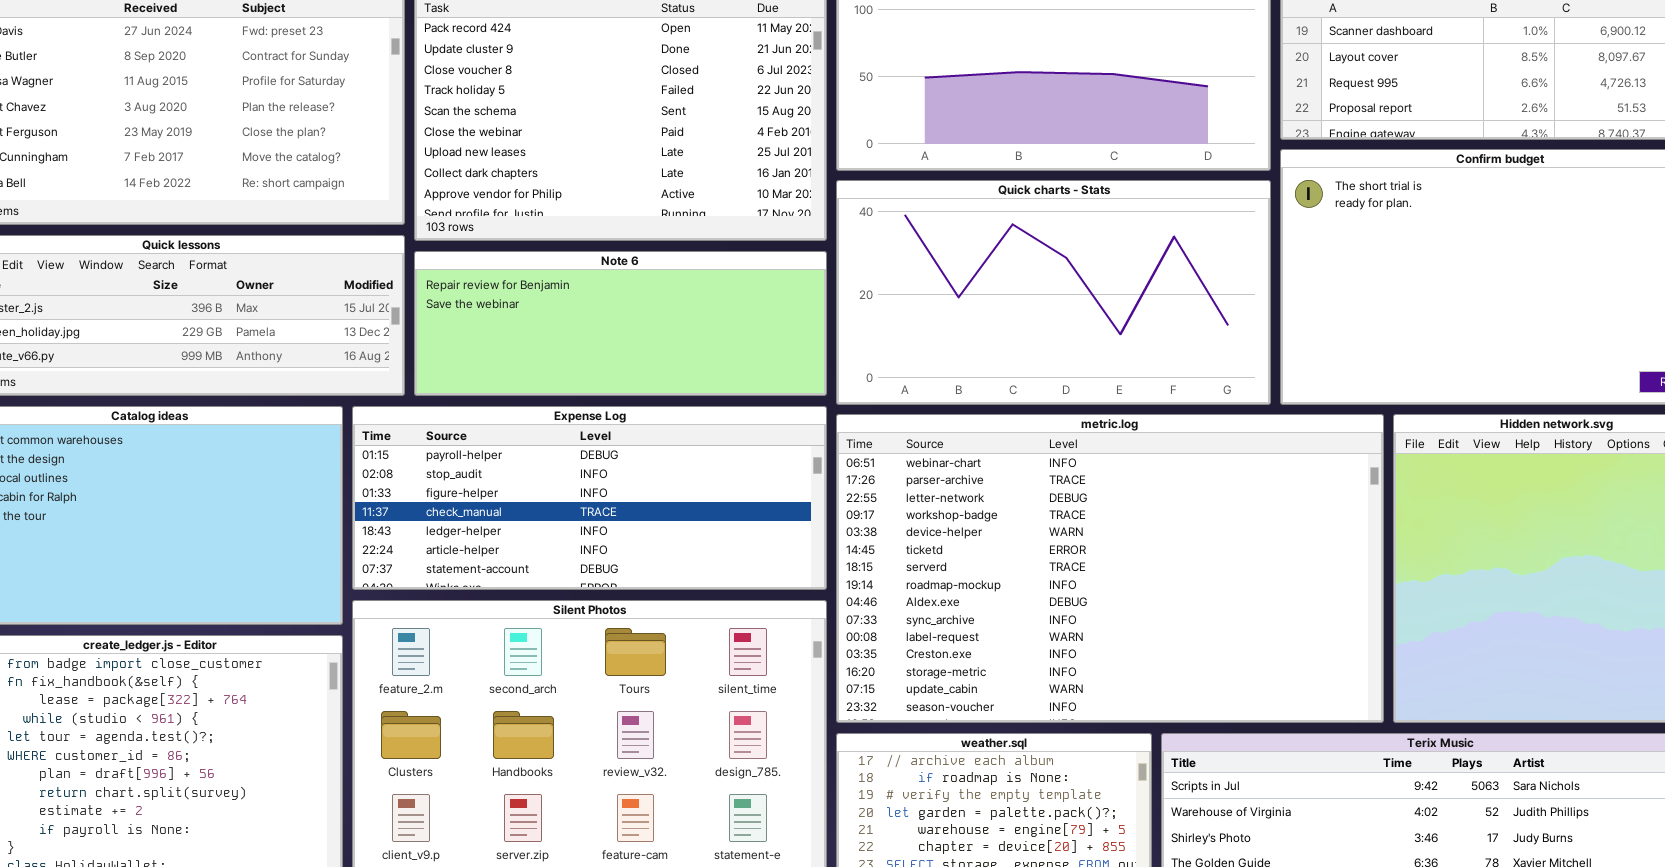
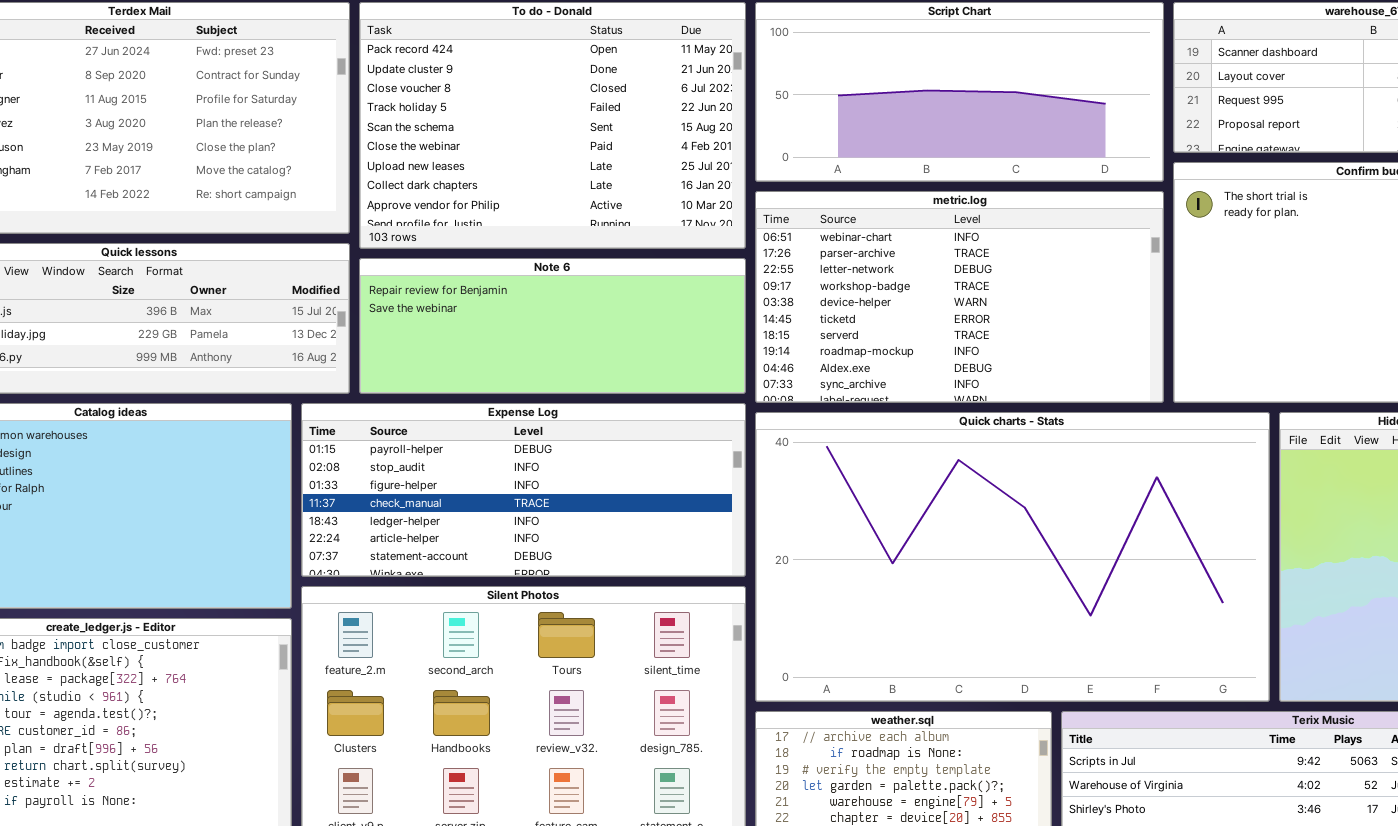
Quick charts - Stats: [836,180,1271,405] -> [755,412,1270,702], moved, resized
metric.log: [836,414,1384,723] -> [755,191,1164,403], moved, resized

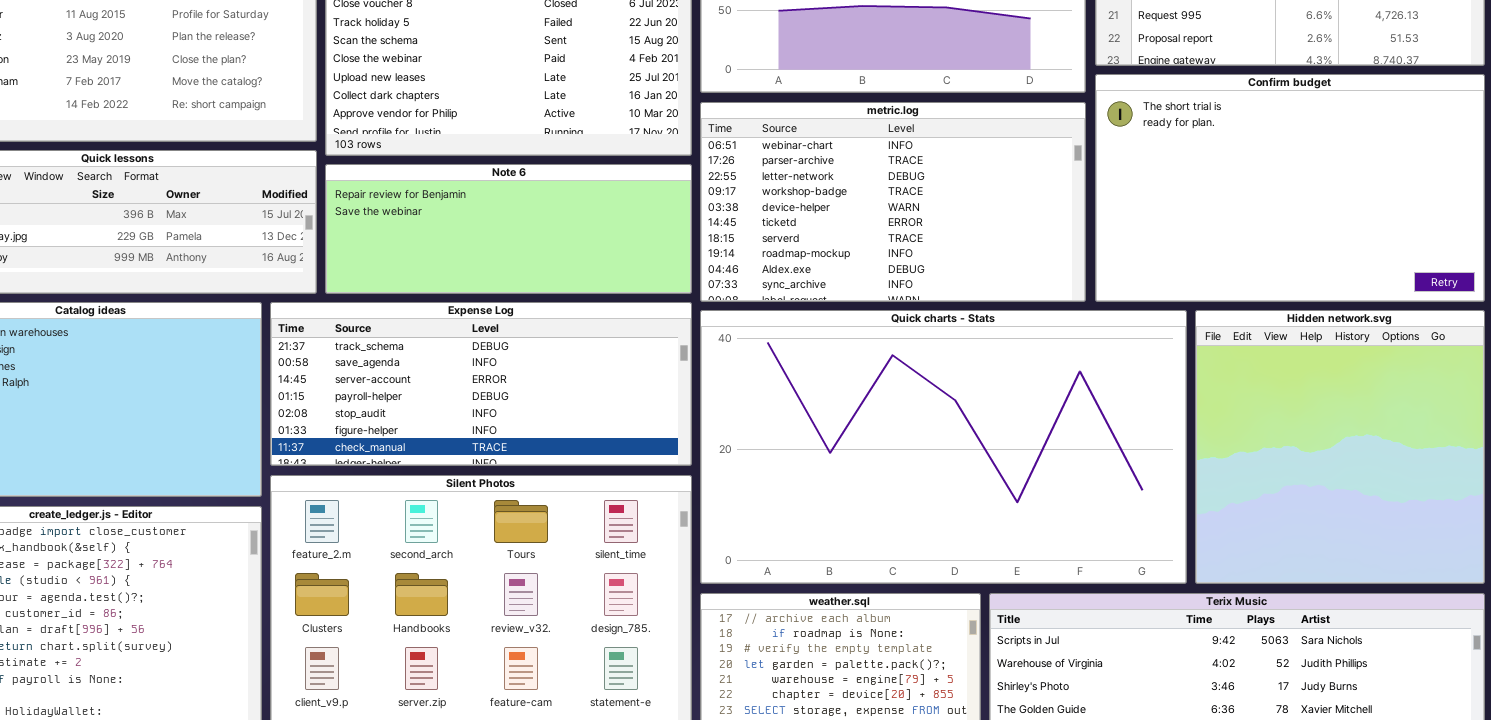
Expense Log: [301,403,746,577] -> [270,302,692,466], scrolled up 3 rows

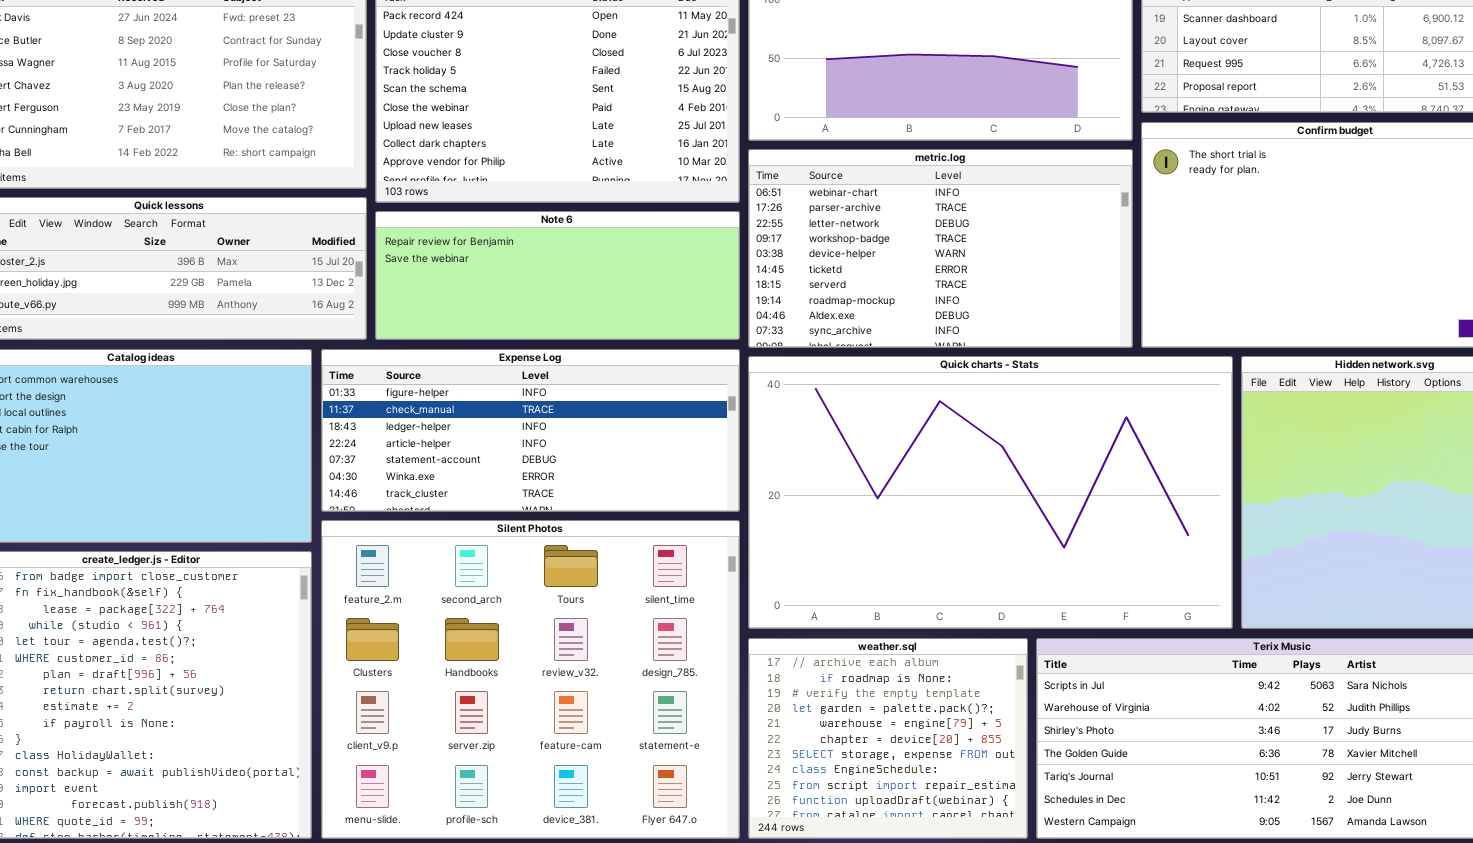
Expense Log: [270,302,692,466] -> [321,349,740,512], scrolled down 5 rows

